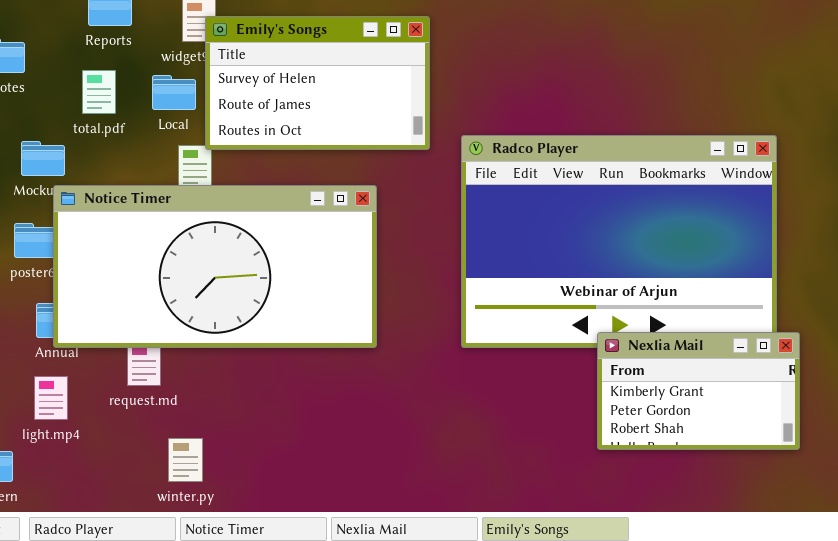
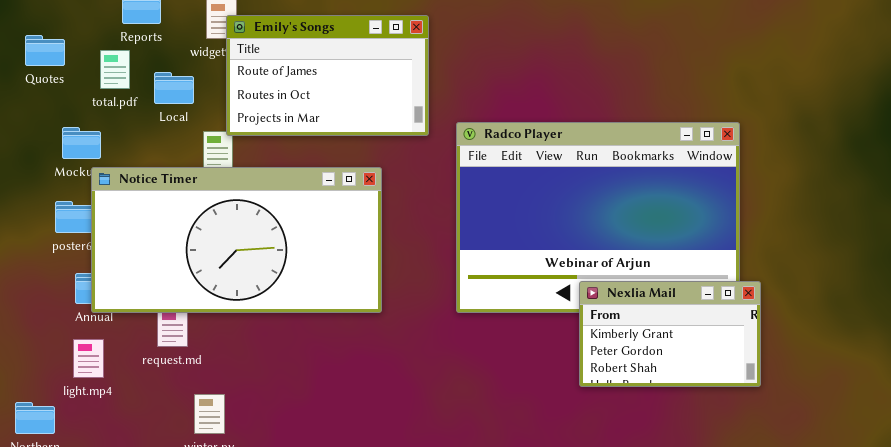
Emily's Songs: [205,16,430,150] -> [226,15,429,136], scrolled down 1 row
total.pdf: [82,70,116,114] -> [100,50,130,89], moved
Local: [152,75,196,110] -> [154,72,194,104], moved
Nexlia Mail: [597,332,800,450] -> [579,281,761,387], moved

